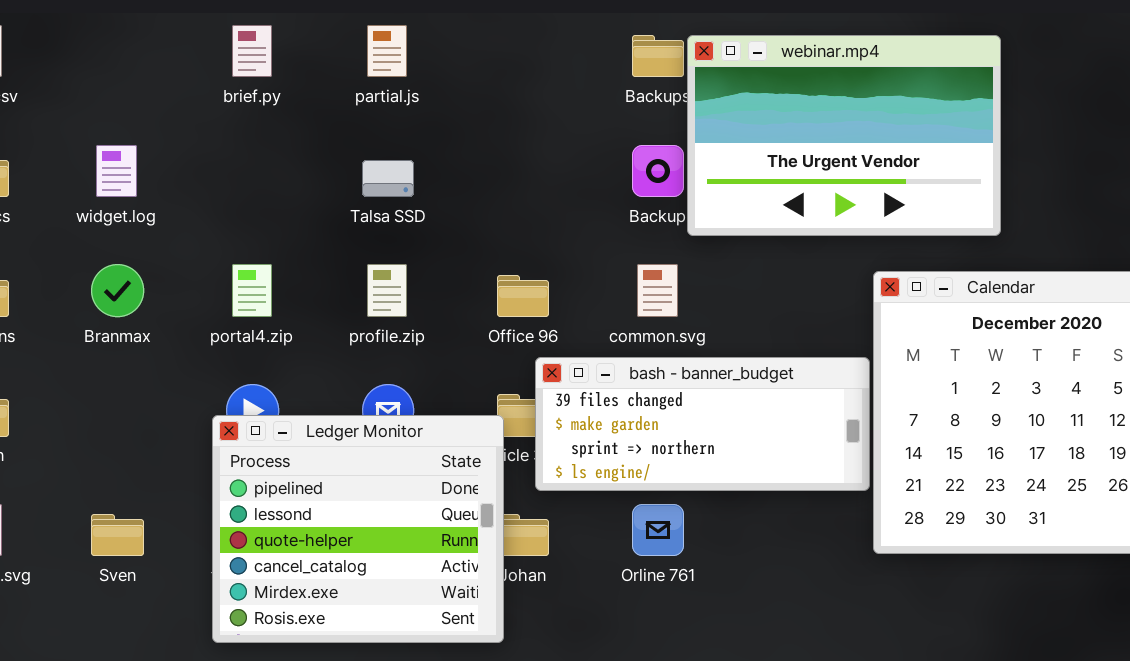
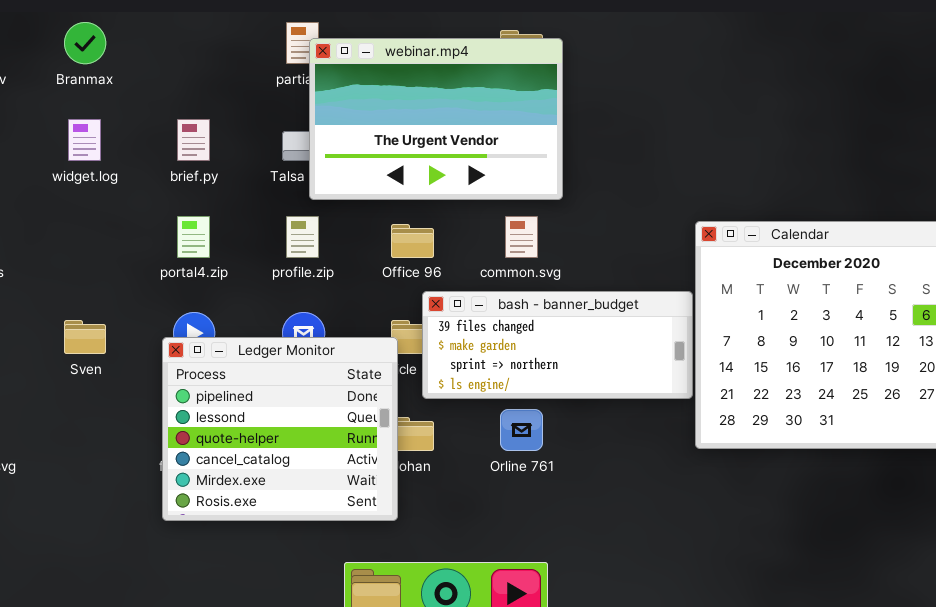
brief.py: [232,25,272,77] -> [177,119,210,161], moved
webinar.mp4: [687,35,1001,236] -> [309,38,563,200], moved
Branmax: [91,264,144,317] -> [64,22,106,64], moved
Sven: [91,514,144,556] -> [64,320,106,354], moved

